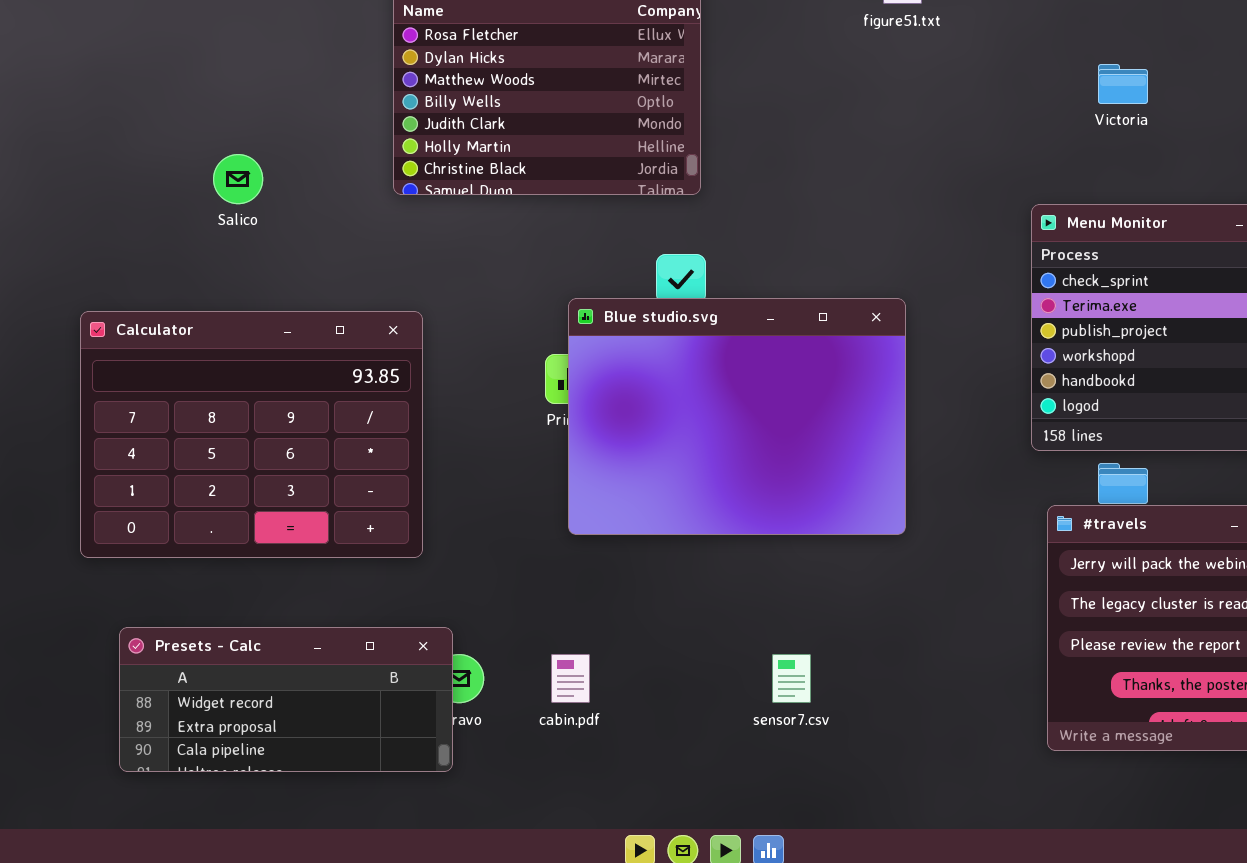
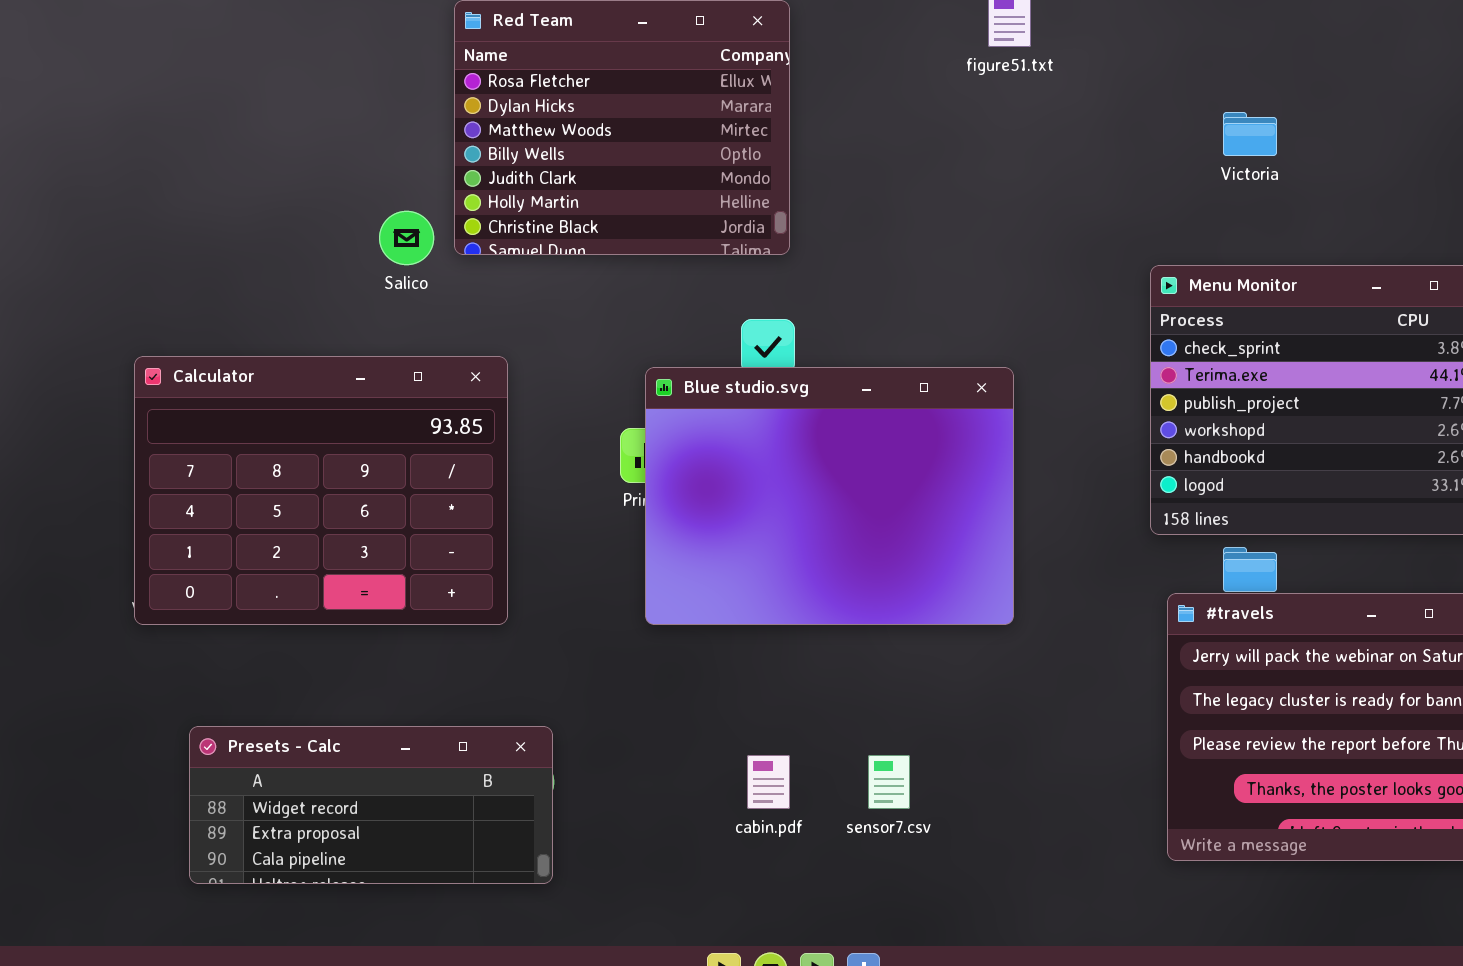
Salico: [213,154,263,204] -> [379,211,434,265], moved
Calculator: [80,311,423,558] -> [134,356,508,625], moved
Presets - Calc: [119,627,453,772] -> [189,726,553,884], moved
cabin.pdf: [551,654,590,703] -> [747,755,790,809], moved

